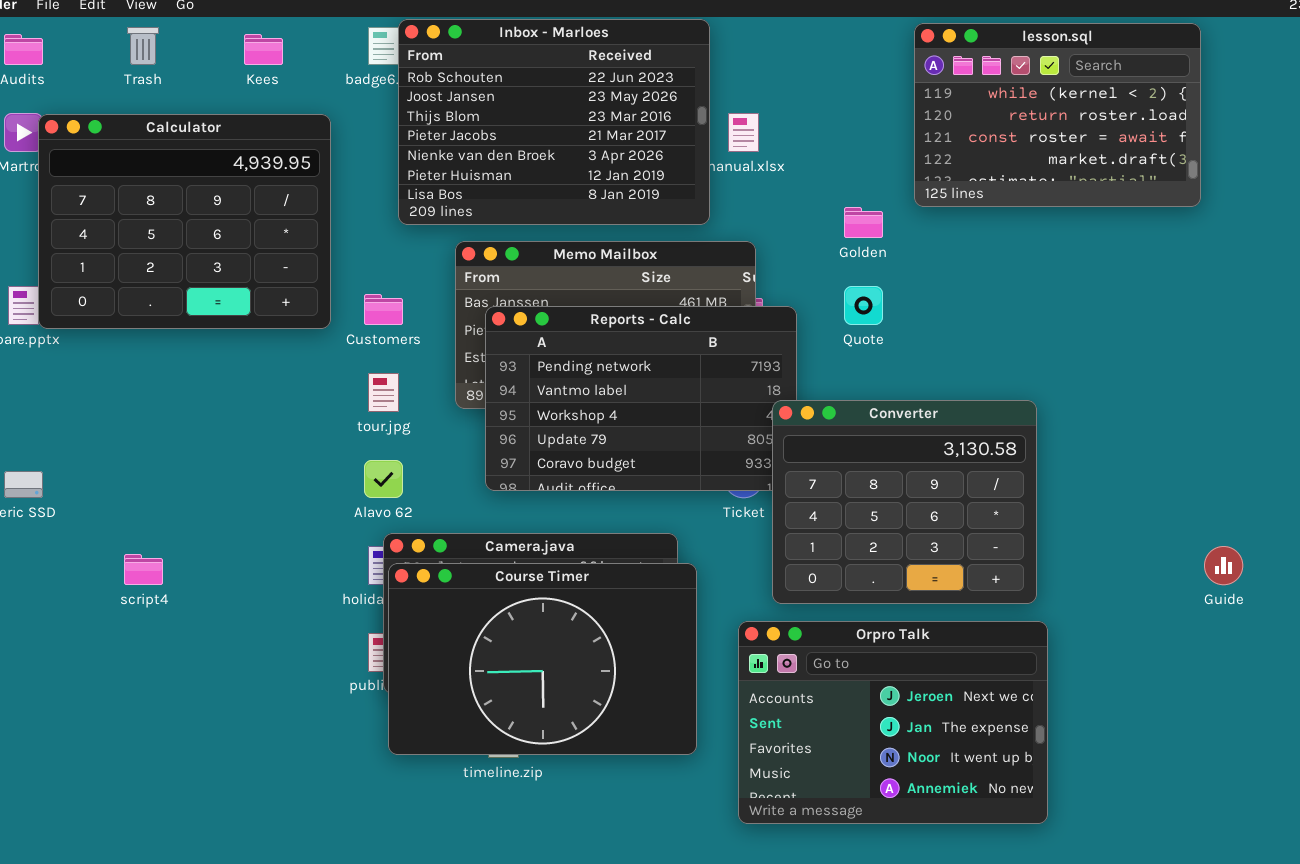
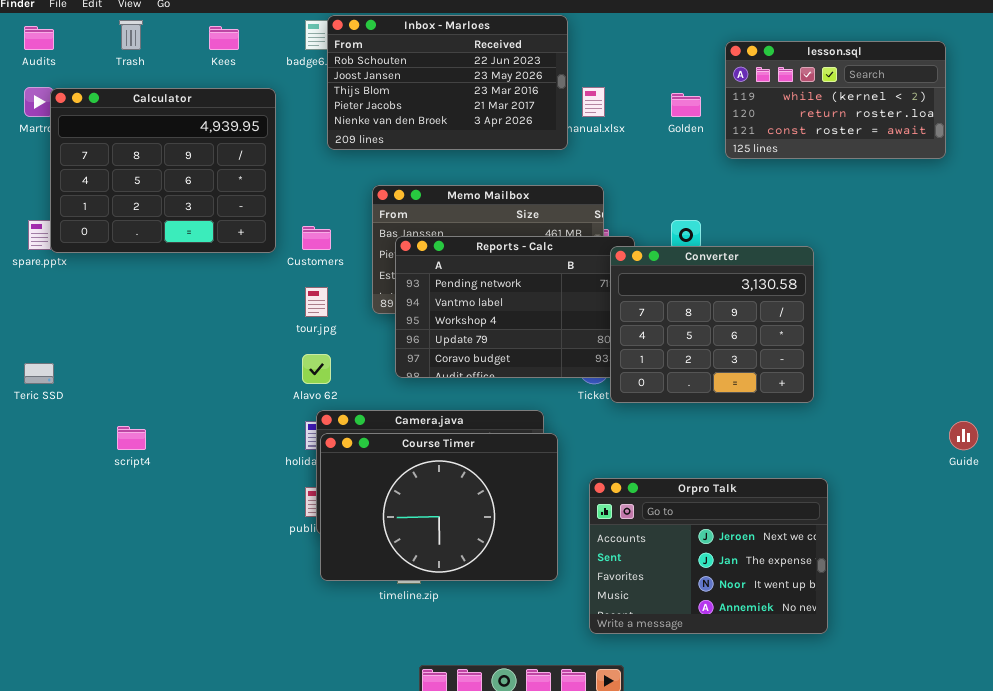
Inbox - Marloes: [398,19,710,225] -> [327,15,568,150], resized
lesson.sql: [914,23,1201,207] -> [725,41,946,159], resized
Golden: [844,207,883,238] -> [671,93,701,117], moved
Converter: [772,400,1037,604] -> [610,246,814,403], moved

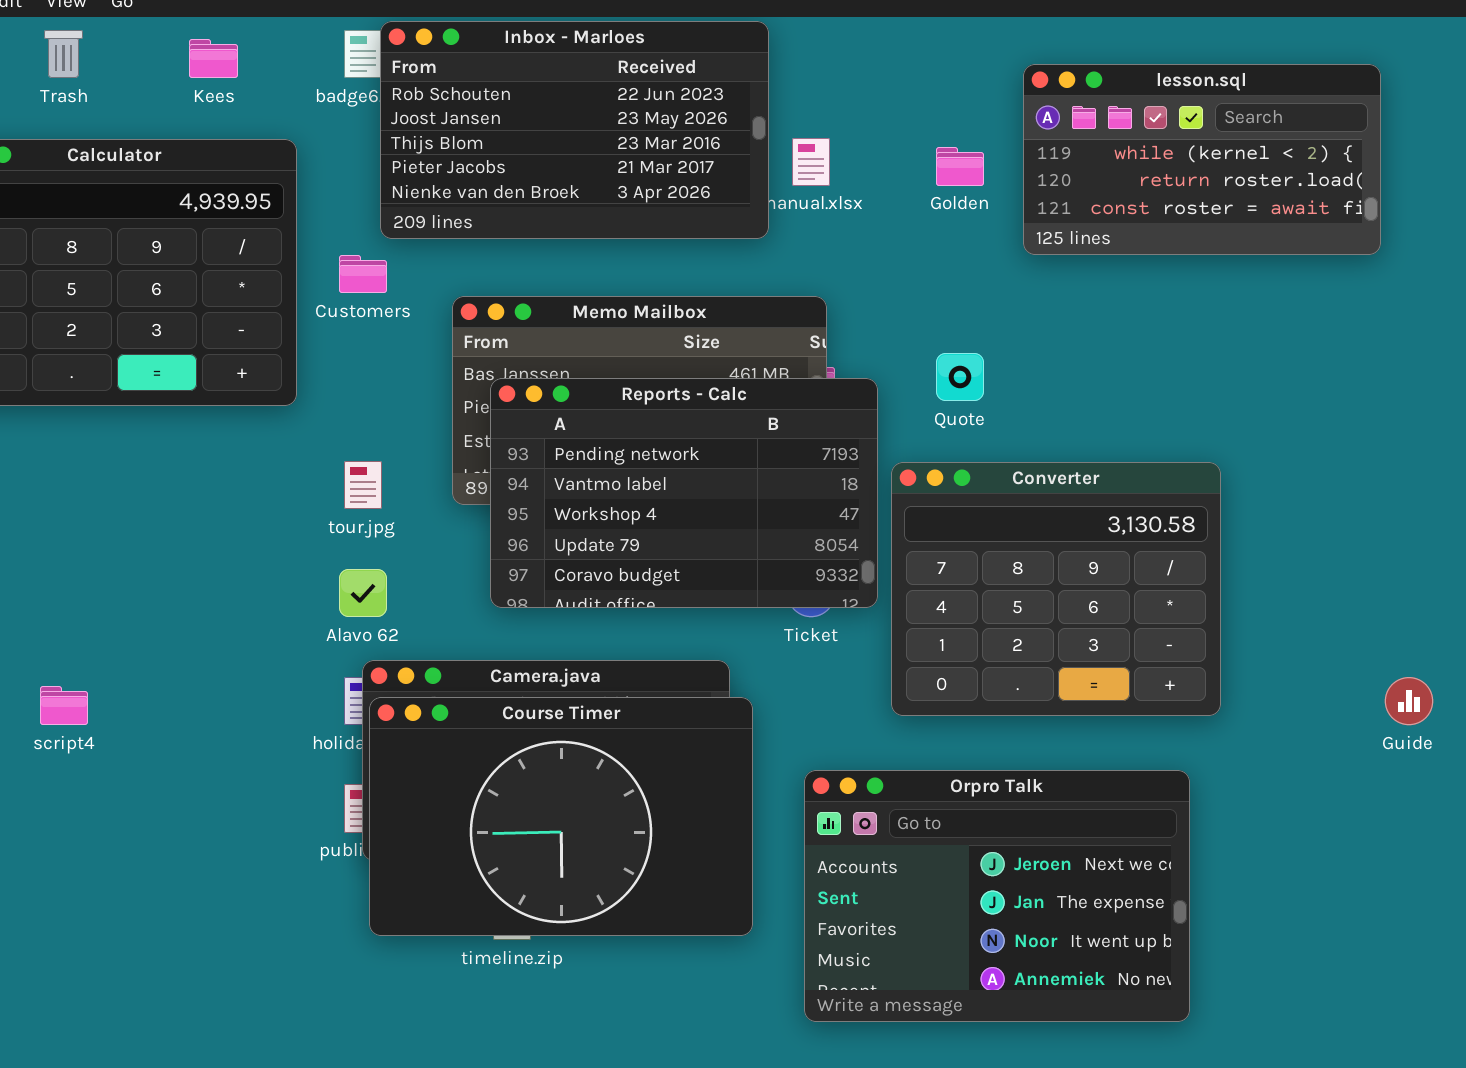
Customers: [302,226,331,250] -> [339,255,387,293], moved
Converter: [610,246,814,403] -> [891,462,1221,716], moved

